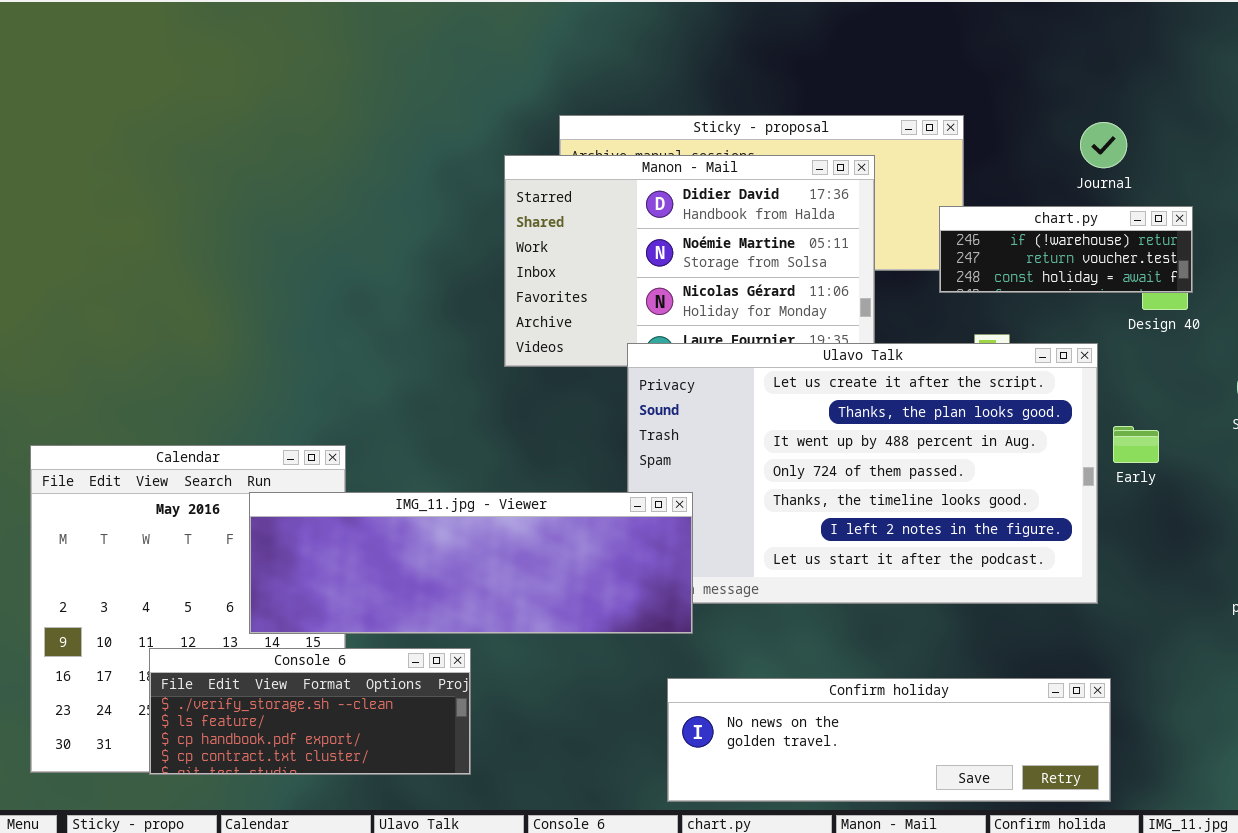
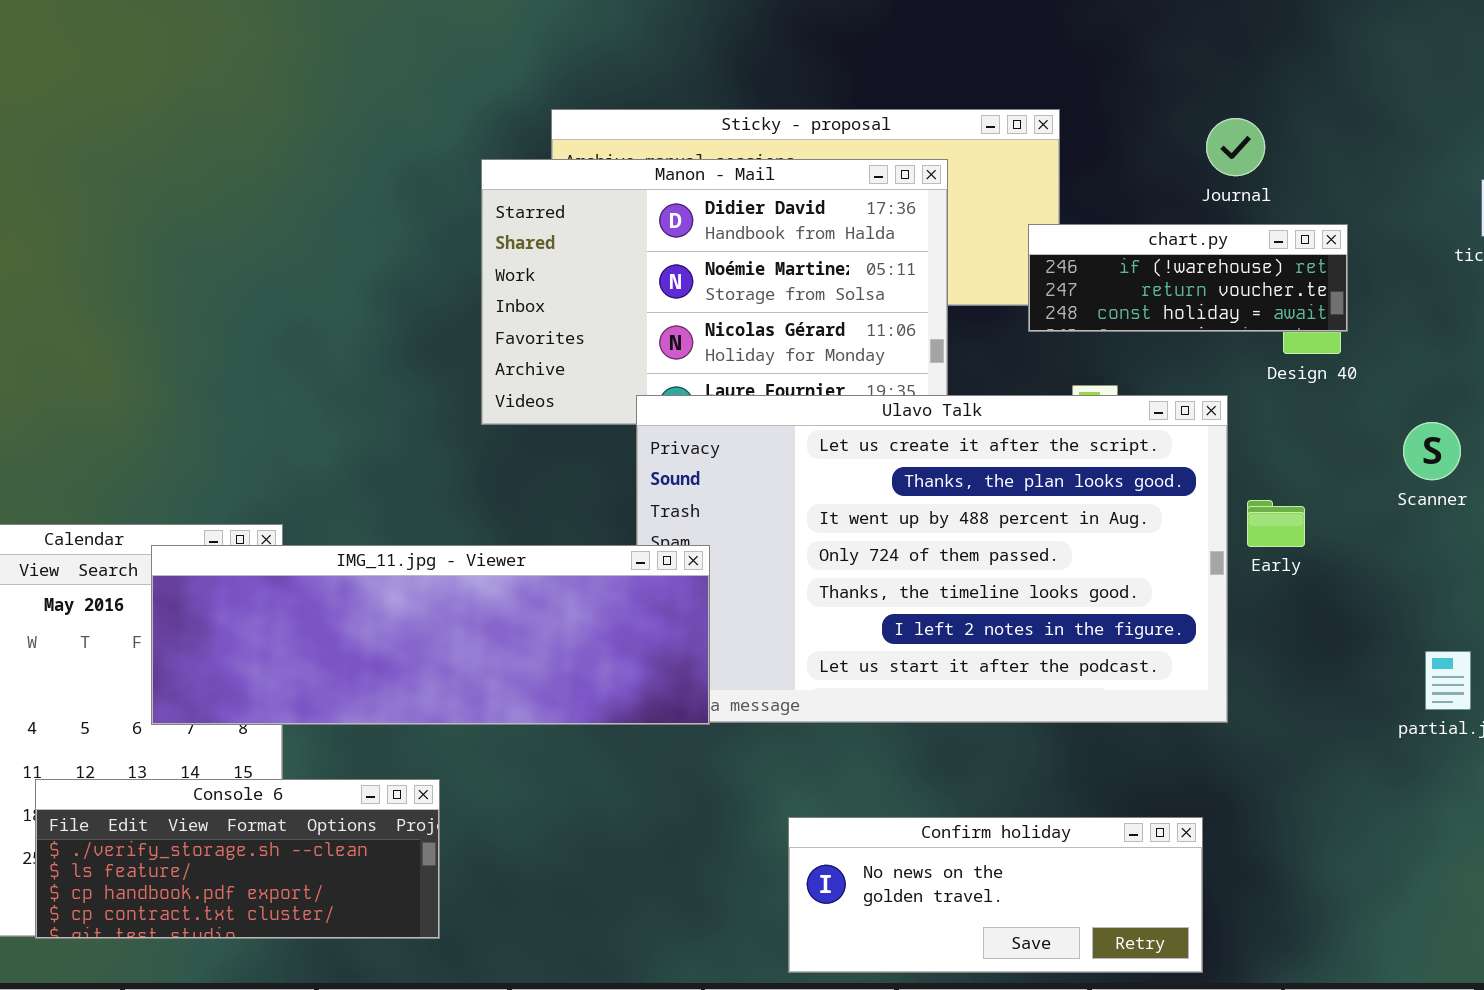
IMG_11.jpg - Viewer: [249,492,693,634] -> [151,545,710,725], moved
Confirm holiday: [667,678,1111,802] -> [788,817,1203,973], moved, resized

